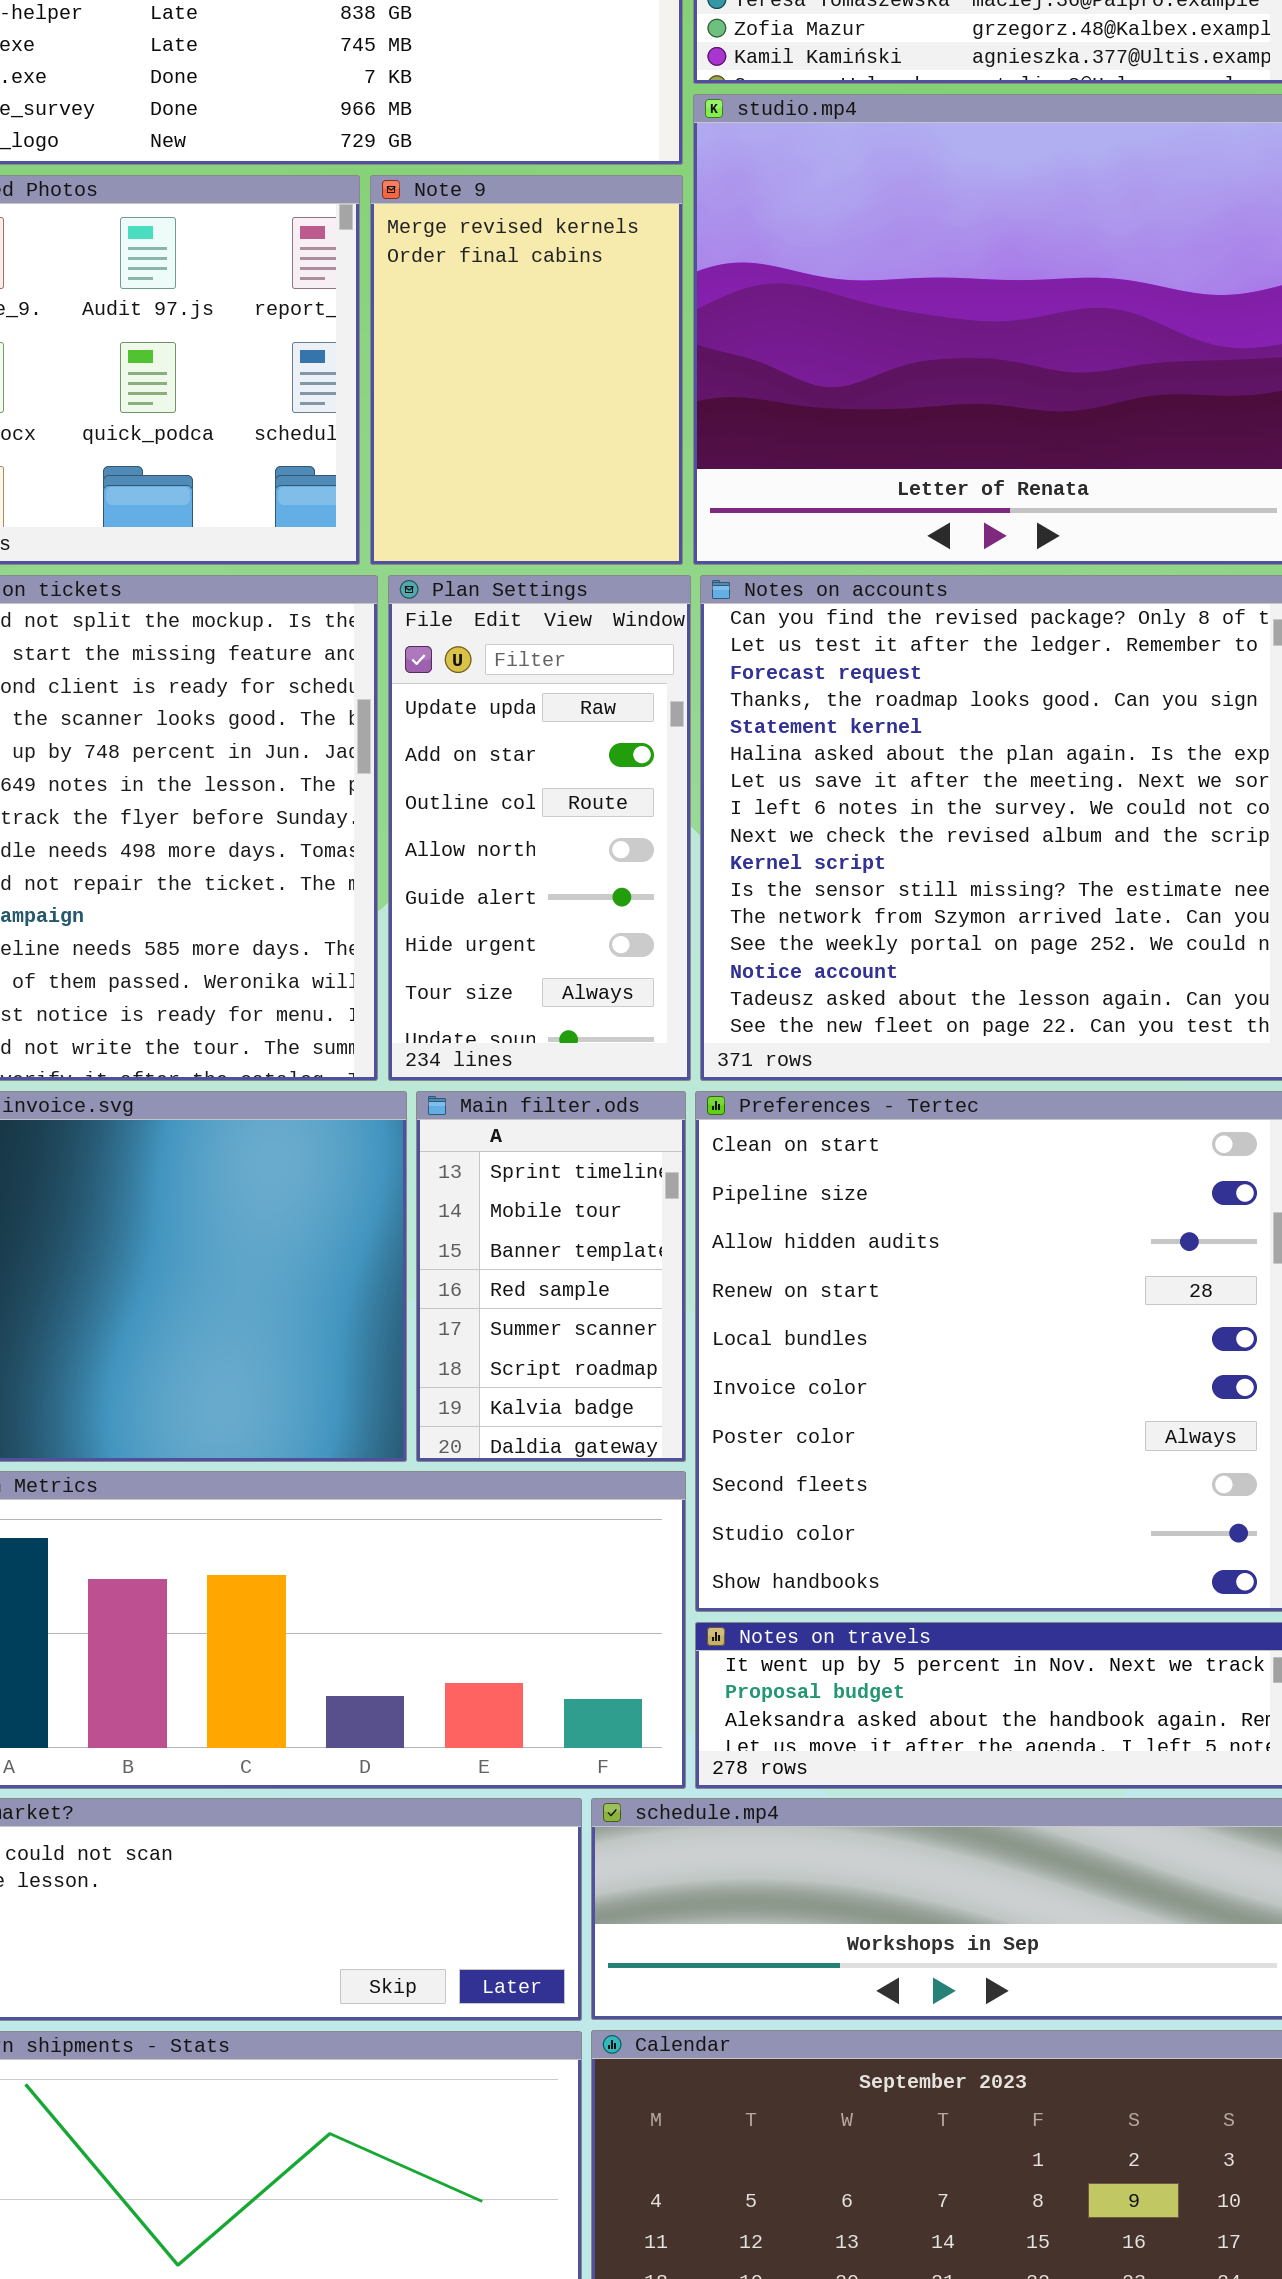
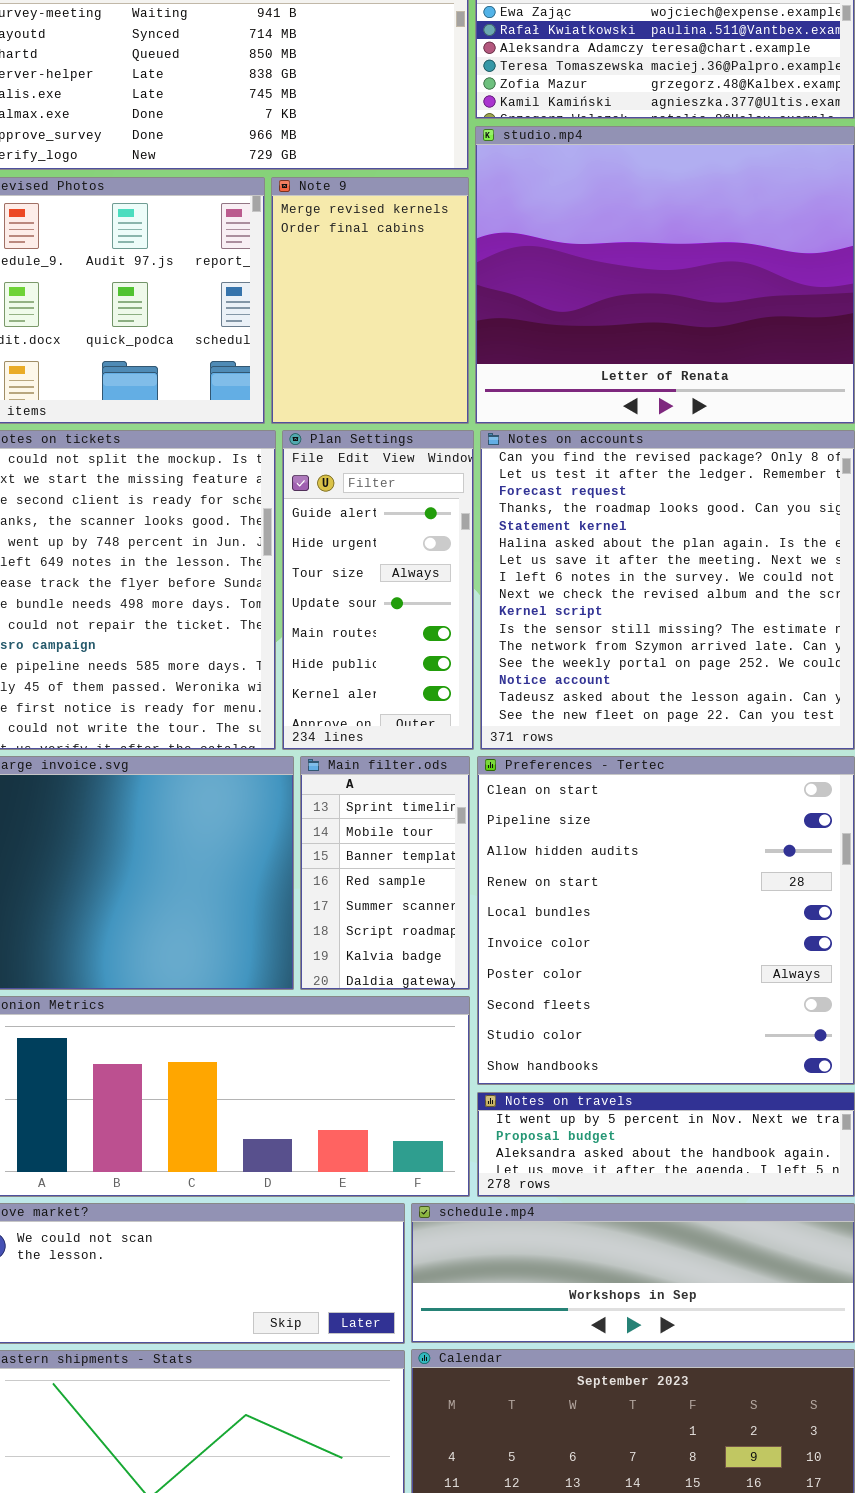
Plan Settings: [388,575,691,1081] -> [282,430,474,750], scrolled down 4 rows

